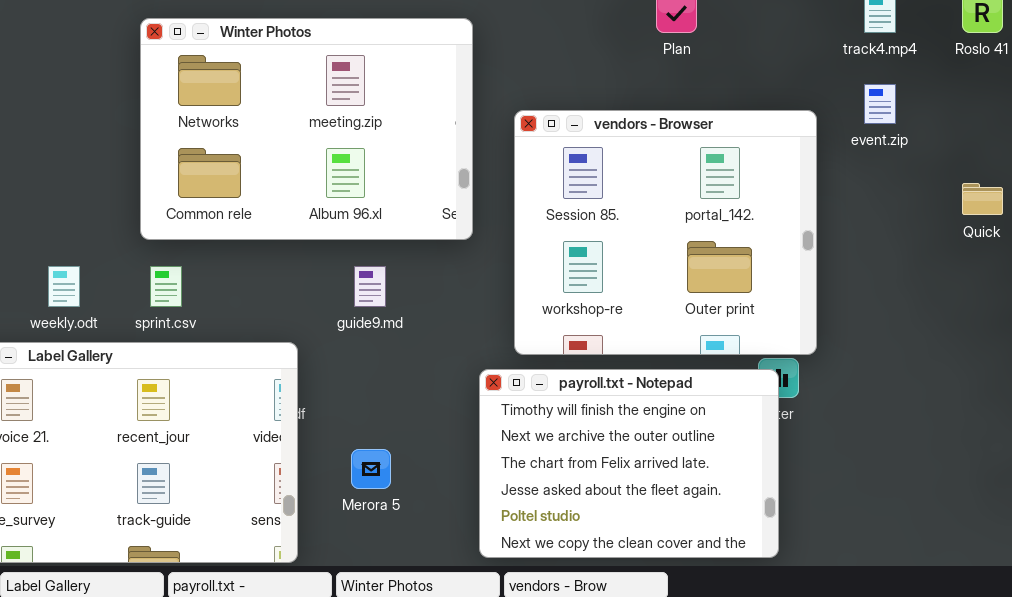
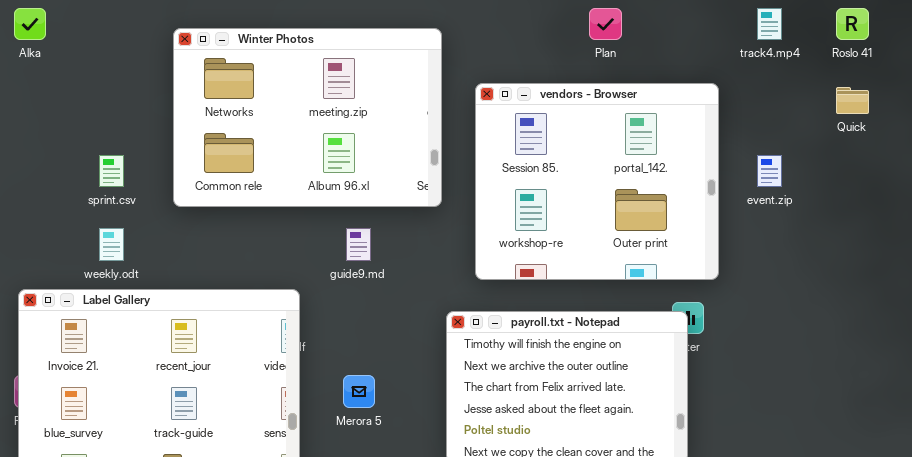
event.zip: [864,84,896,124] -> [757,155,782,187], moved
vendors - Browser: [514,110,817,355] -> [475,83,719,280], moved
Quick: [962,183,1003,215] -> [836,87,869,114], moved
sprint.csv: [150,266,182,307] -> [99,155,124,187], moved

